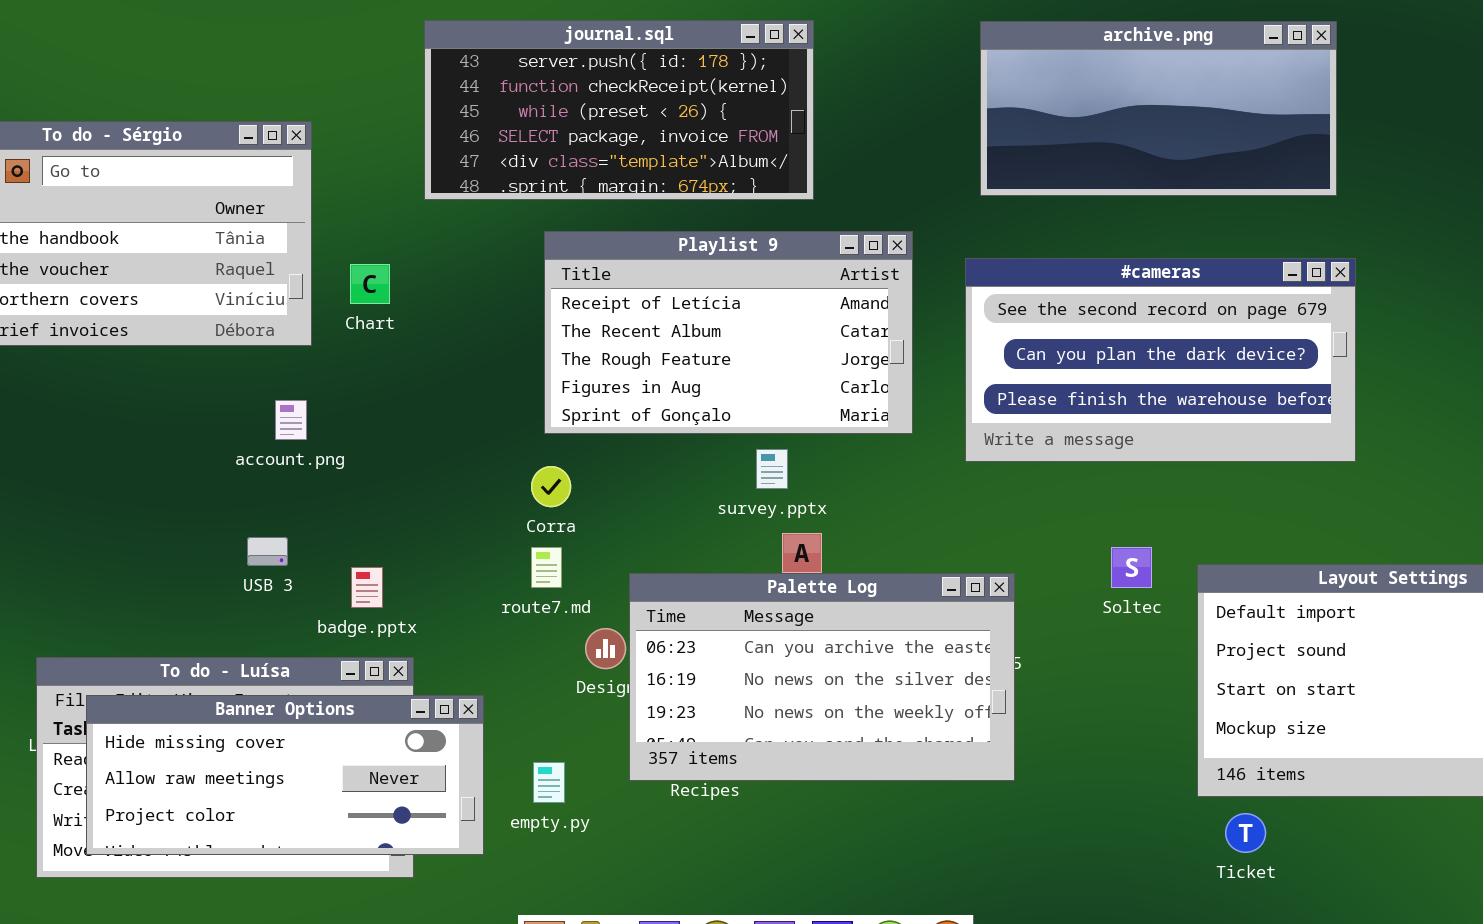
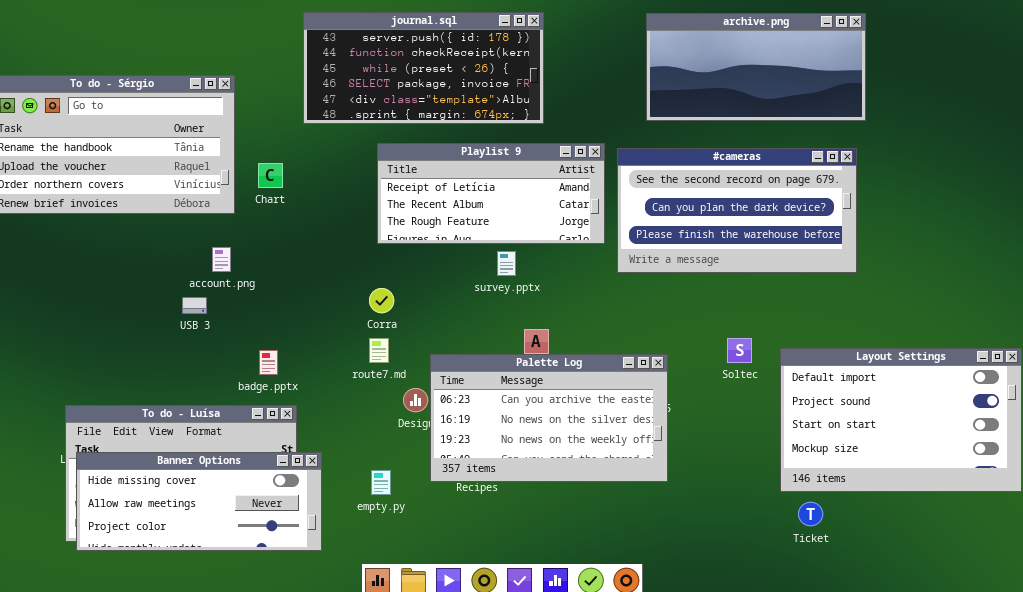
Playlist 9: [544,231,913,434] -> [377,143,605,244], resized
#cameras: [965,258,1356,462] -> [617,148,857,273], moved
survey.pptx: [756,449,788,489] -> [497,251,516,276], moved
USB 3: [247,537,288,566] -> [182,297,207,314], moved
Banner Options: [86,695,484,855] -> [76,452,322,551], moved

